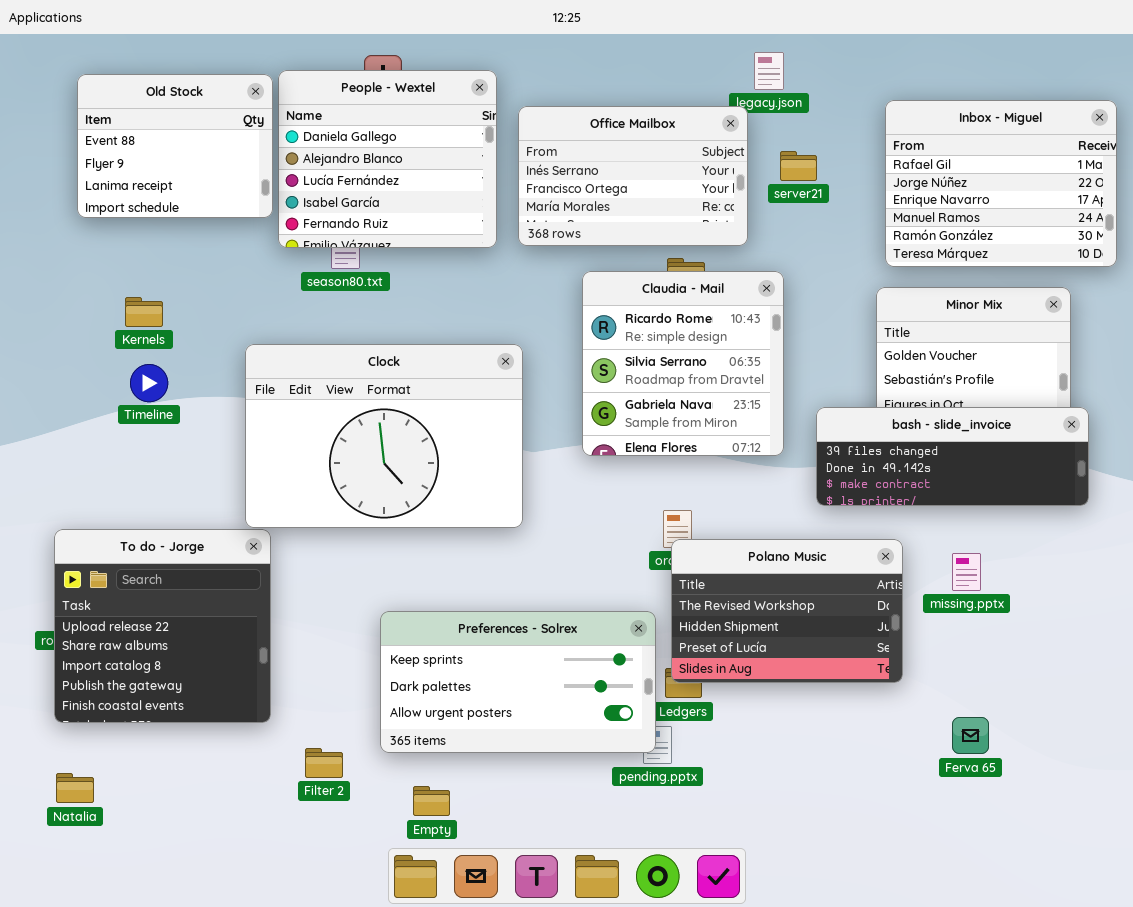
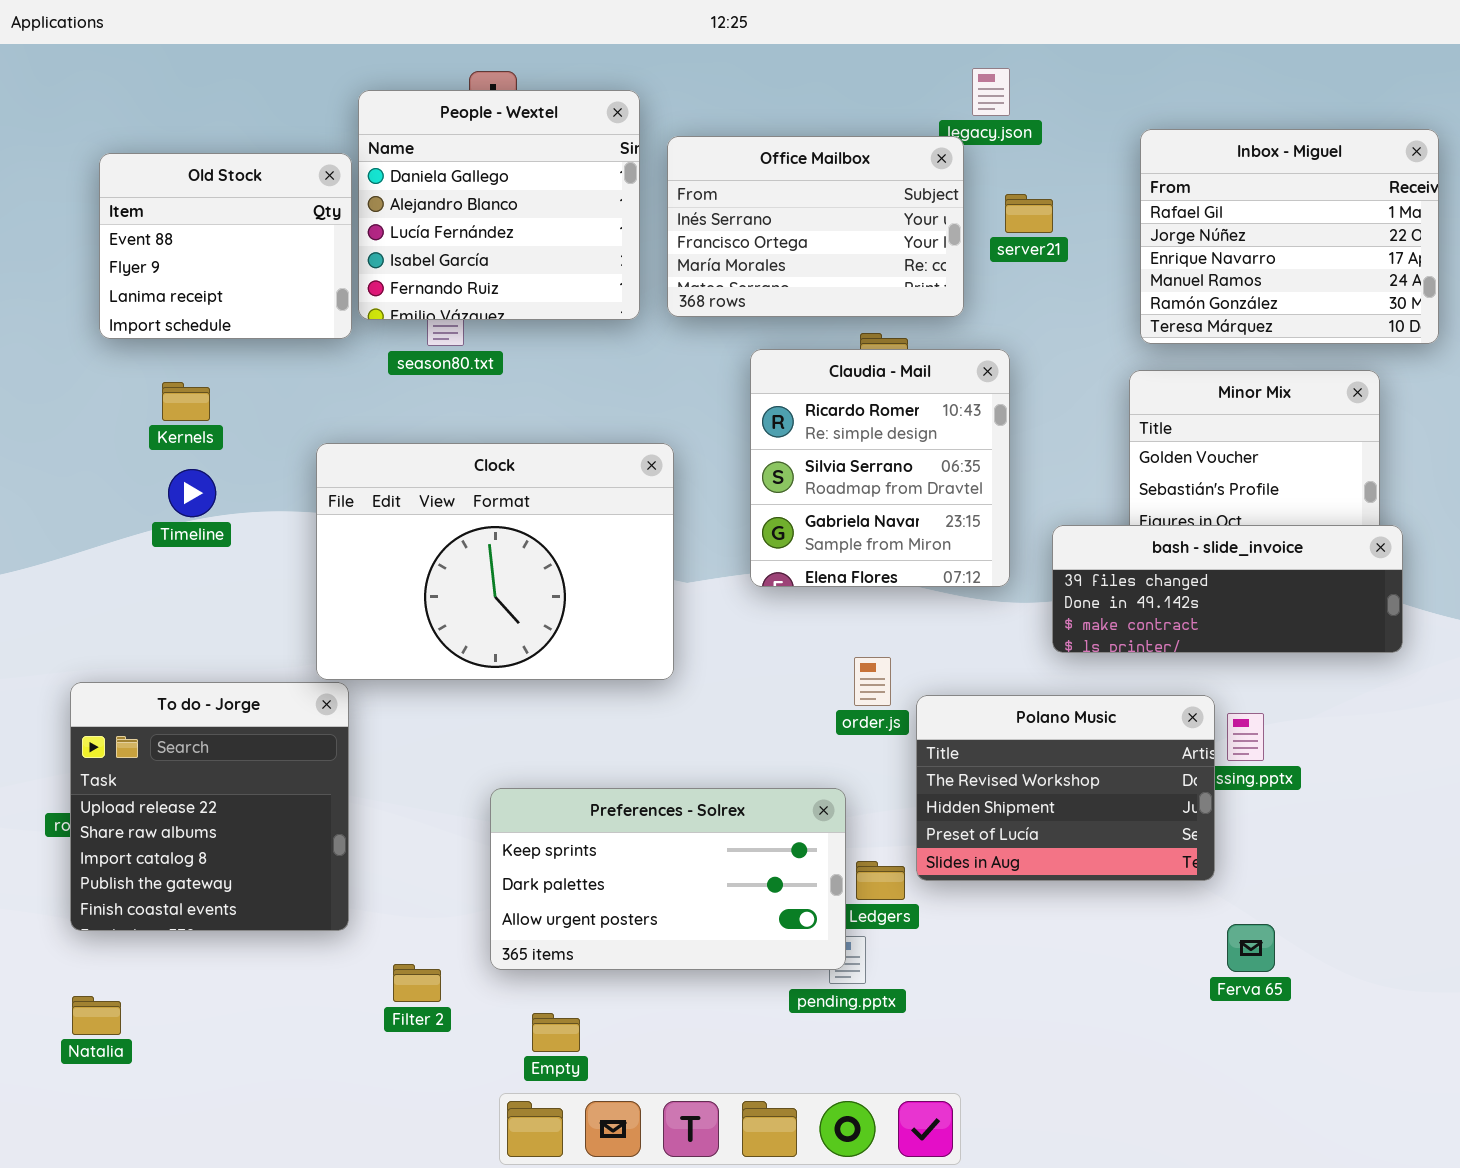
Old Stock: [77,74,273,218] -> [99,153,352,339], moved
Polano Music: [671,539,903,683] -> [916,695,1215,881], moved

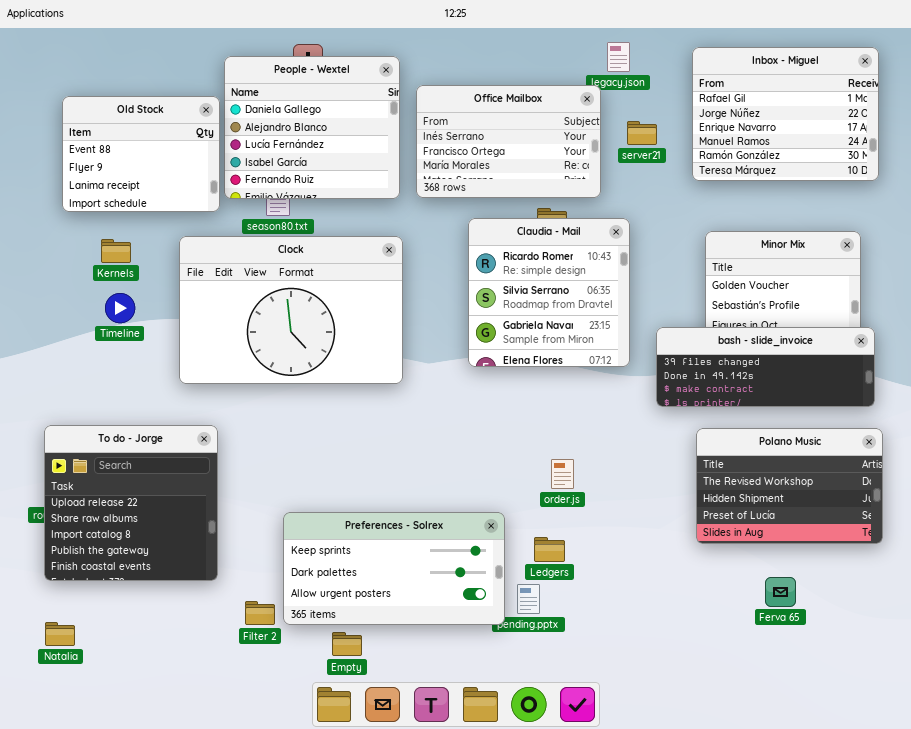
Inbox - Miguel: [1140,129,1439,344] -> [692,47,879,181], moved
Clock: [316,443,674,680] -> [179,236,403,384], moved
order.js: [854,657,891,706] -> [551,459,574,489], moved
Polano Music: [916,695,1215,881] -> [696,428,883,544], moved
Preferences - Solrex: [490,788,846,970] -> [283,512,505,625], moved

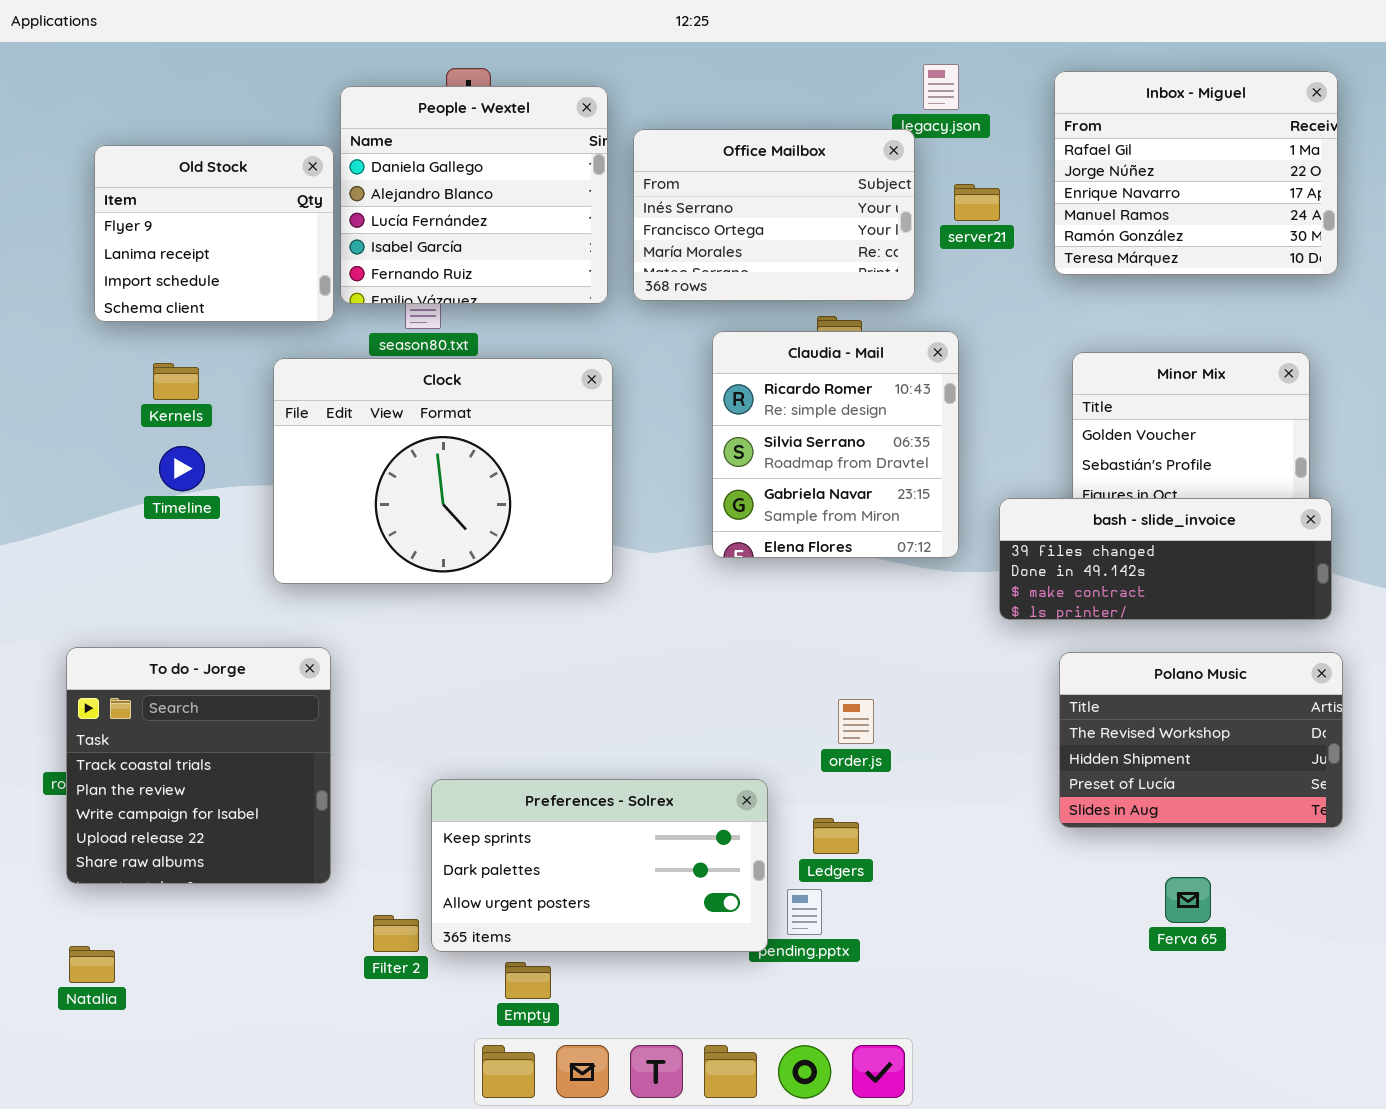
Old Stock: [62,96,220,212] -> [94,145,334,322], scrolled down 1 row
To do - Jorge: [44,425,218,581] -> [66,647,331,884], scrolled up 3 rows

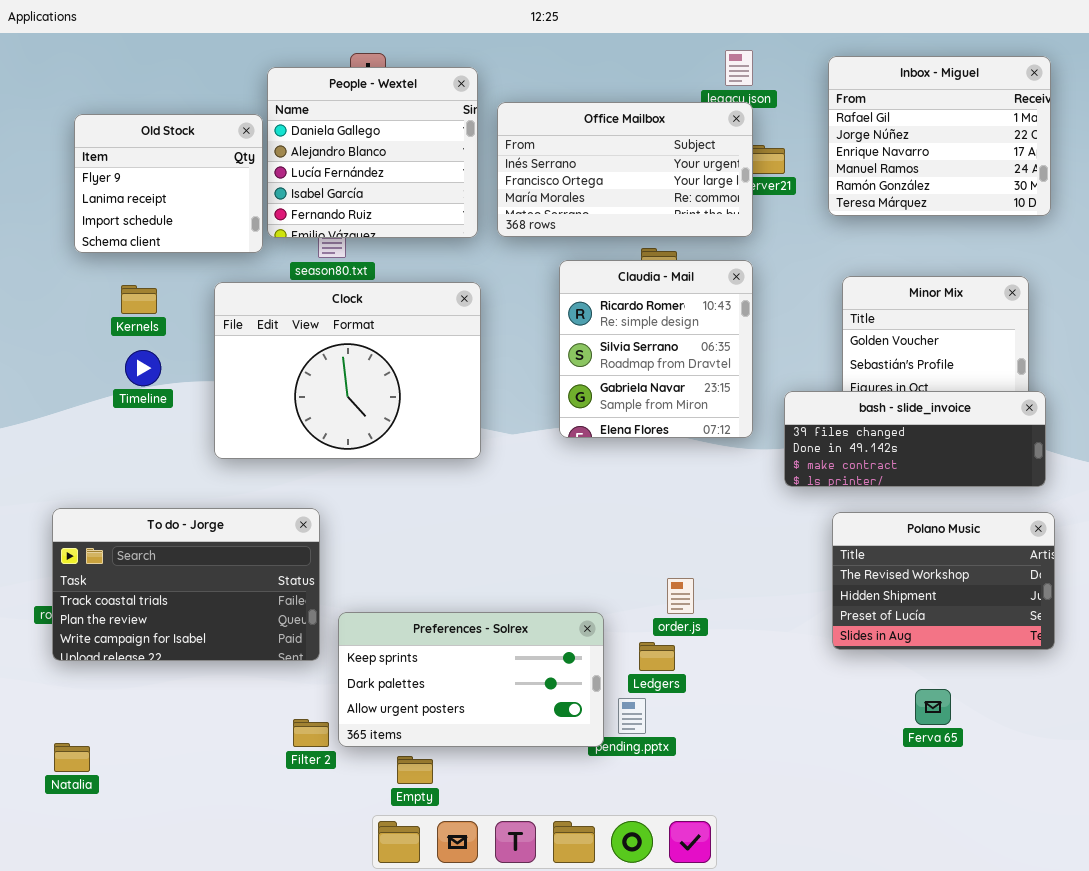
Office Mailbox: [633,129,915,301] -> [497,102,753,237], resized
To do - Jorge: [66,647,331,884] -> [52,508,320,661], resized
order.js: [838,699,874,744] -> [667,578,694,614], moved

